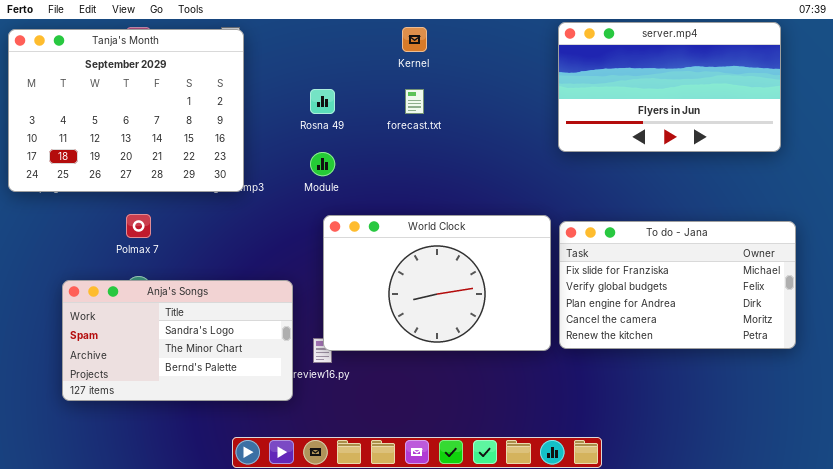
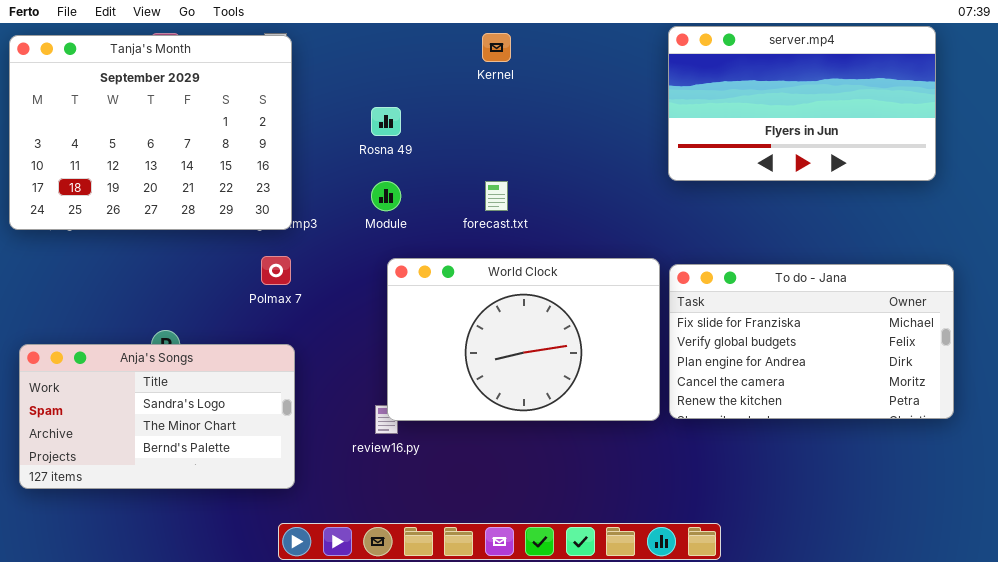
forecast.txt: [405,89,424,114] -> [485,181,508,211], moved
Polmax 7: [126,214,151,238] -> [261,256,291,285], moved
Anja's Songs: [62,280,293,401] -> [19,344,295,489], moved

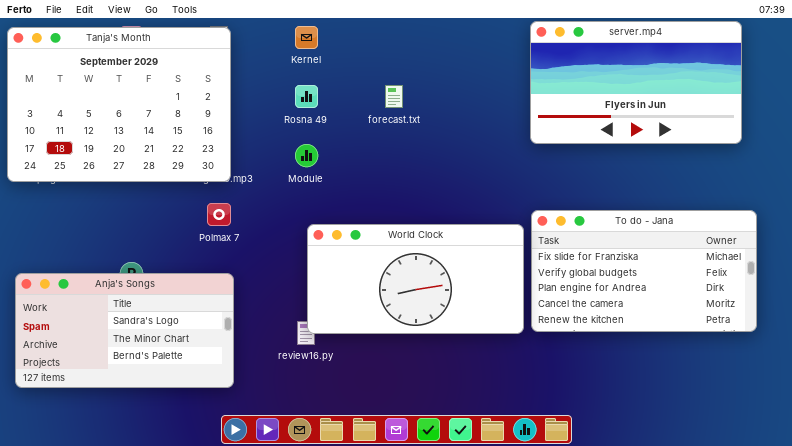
Kernel: [482,33,511,62] -> [295,26,318,49], moved
forecast.txt: [485,181,508,211] -> [385,85,403,108], moved
World Clock: [387,258,660,421] -> [307,224,524,334], resized

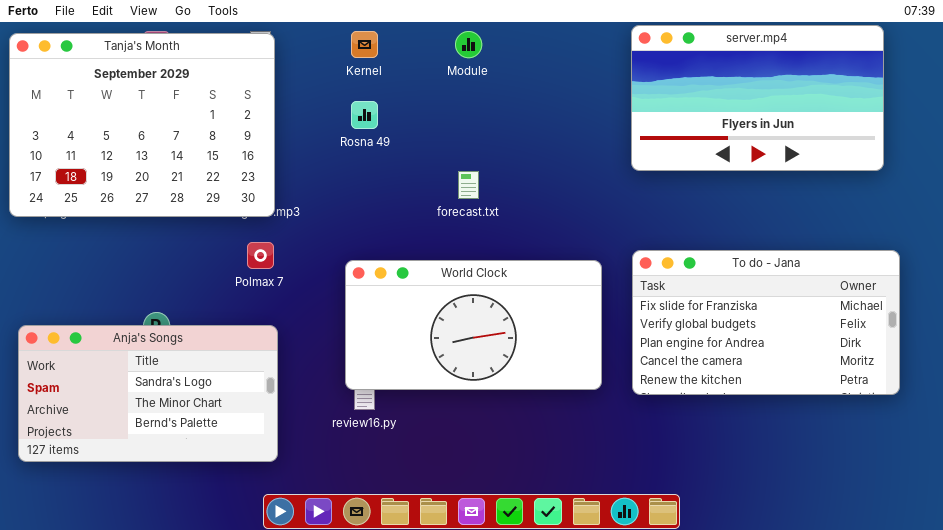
forecast.txt: [385,85,403,108] -> [458,171,479,199], moved
Module: [295,144,318,167] -> [455,31,482,58], moved
World Clock: [307,224,524,334] -> [345,260,602,390], moved

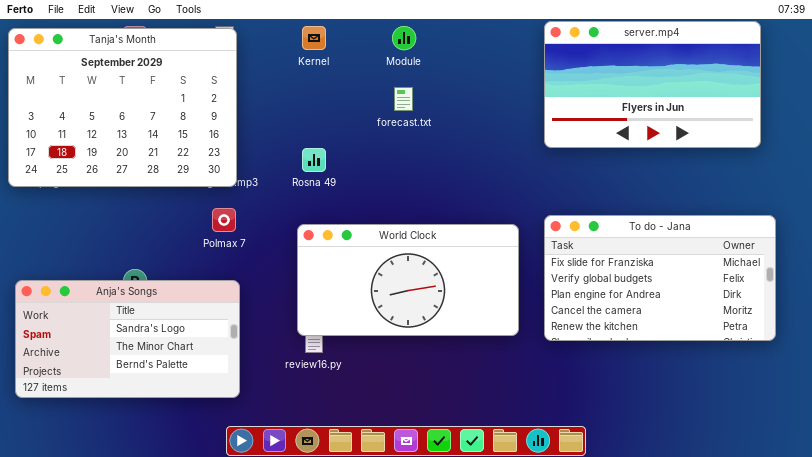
Rosna 49: [351,101,378,129] -> [302,148,326,172], moved
forecast.txt: [458,171,479,199] -> [394,87,413,111], moved

